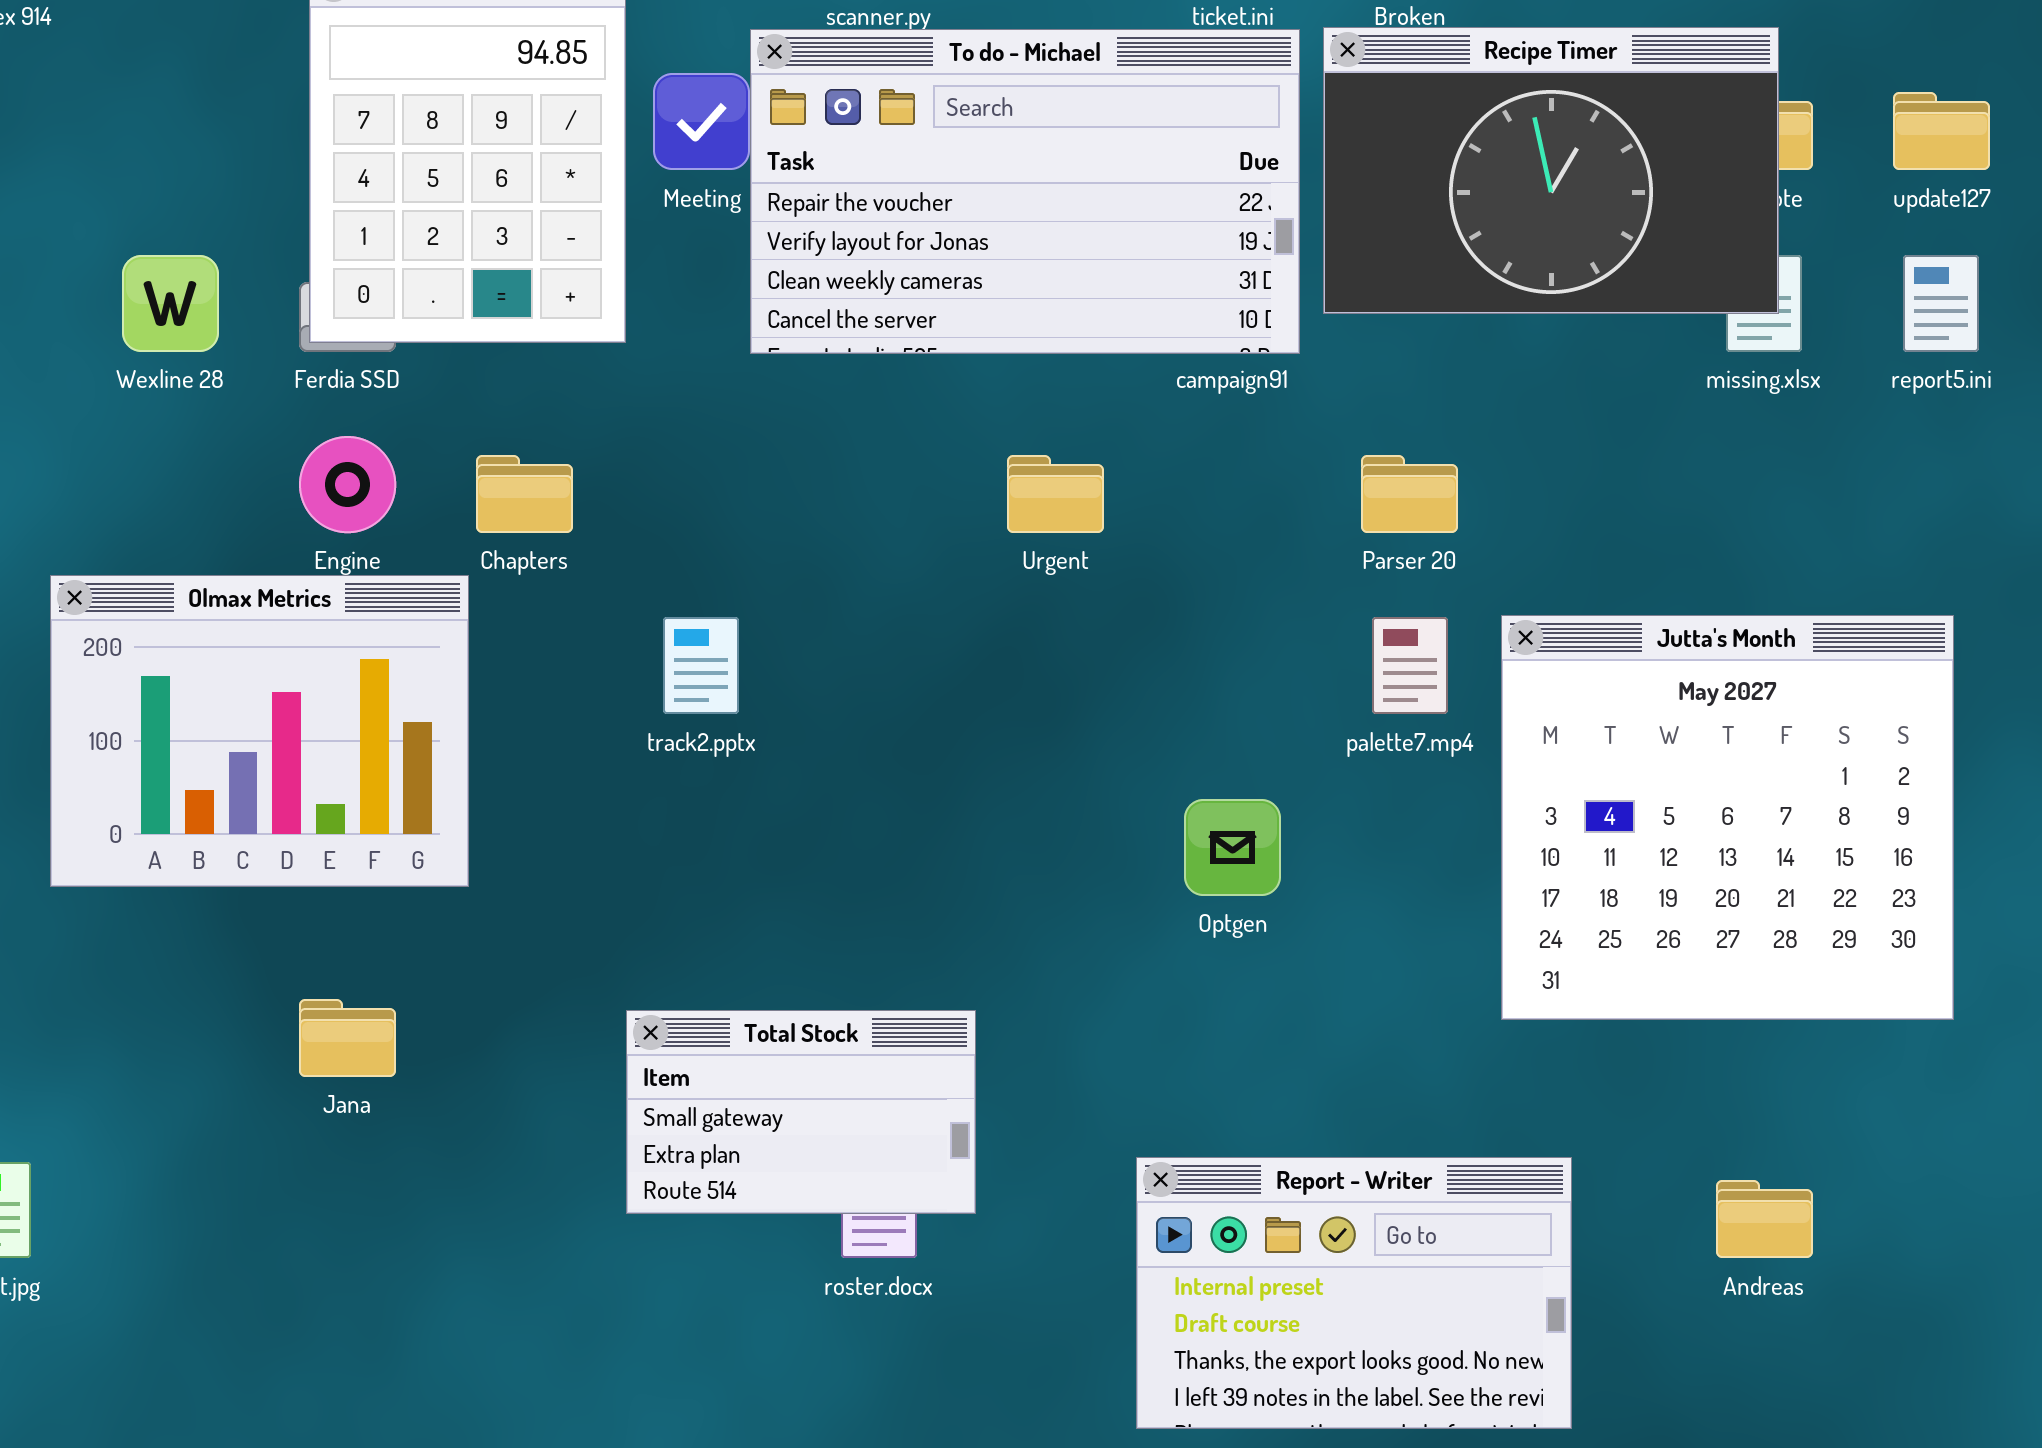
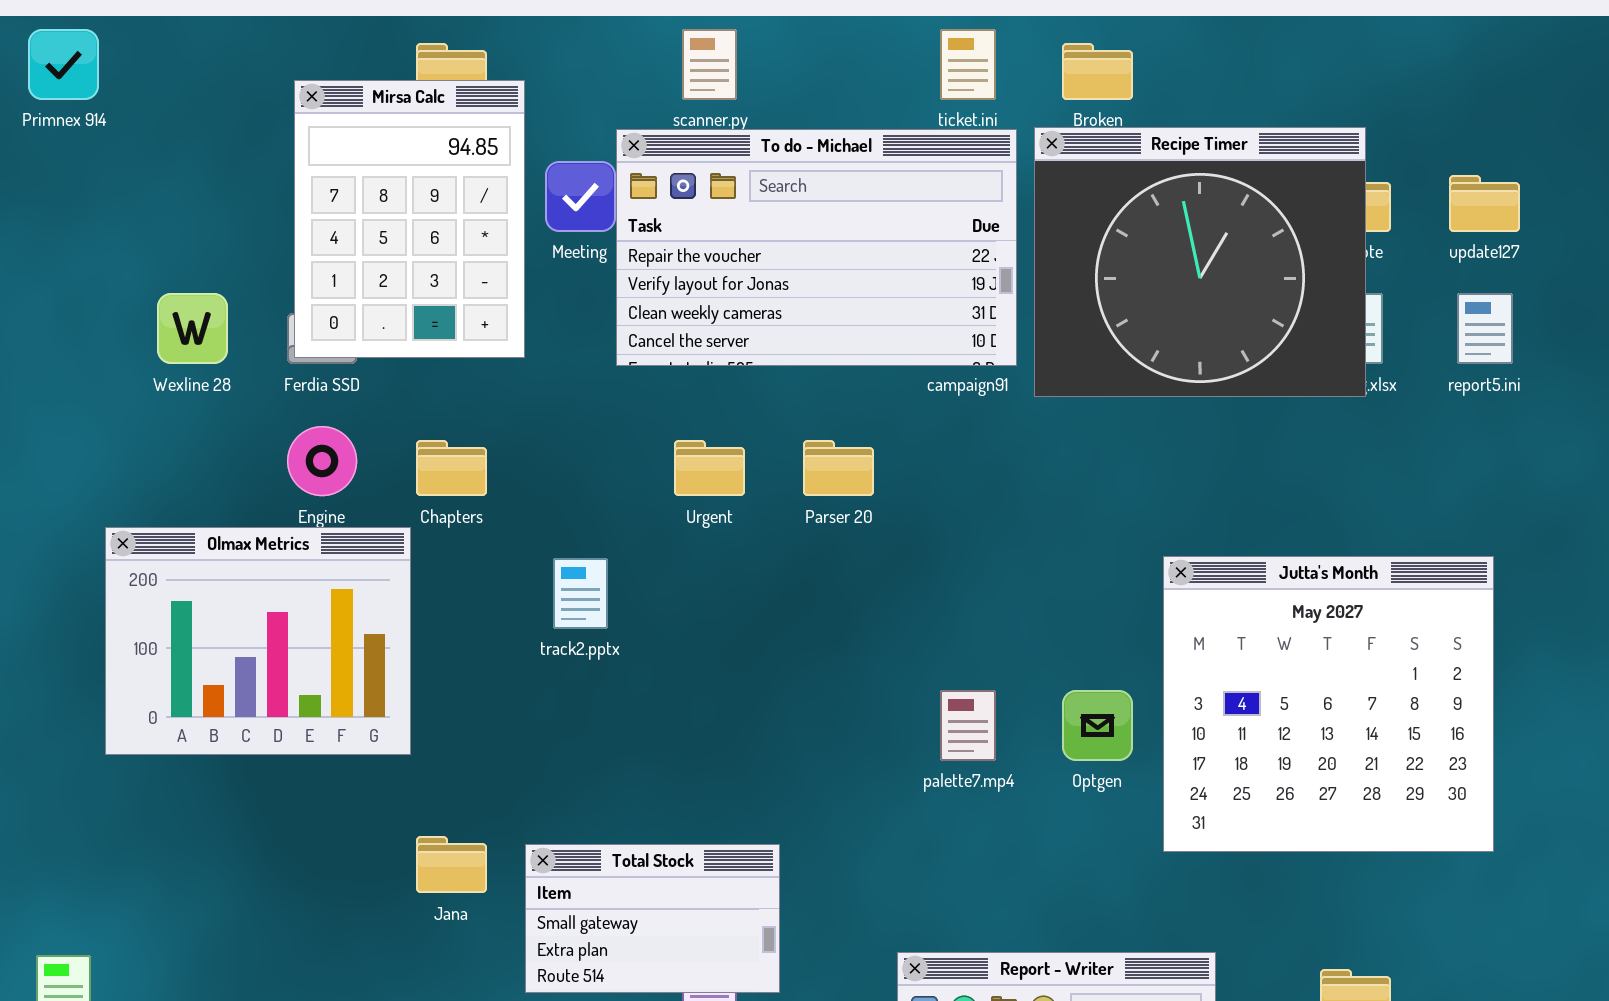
Recipe Timer: [1323,27,1779,314] -> [1034,127,1366,397], resized
Urgent: [1007,455,1104,533] -> [674,440,745,496], moved
Parser 20: [1361,455,1458,533] -> [803,440,874,496], moved
palette7.mp4: [1372,617,1448,714] -> [940,690,996,761], moved
Optgen: [1184,799,1281,896] -> [1062,690,1133,761], moved
Jana: [299,999,396,1077] -> [416,836,487,893], moved

